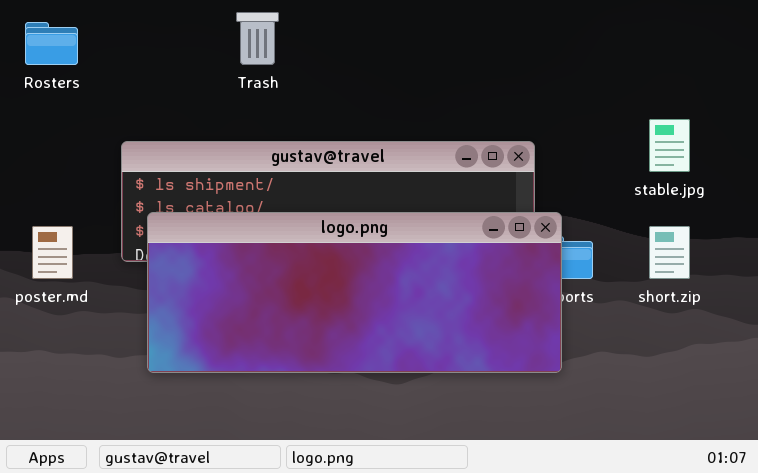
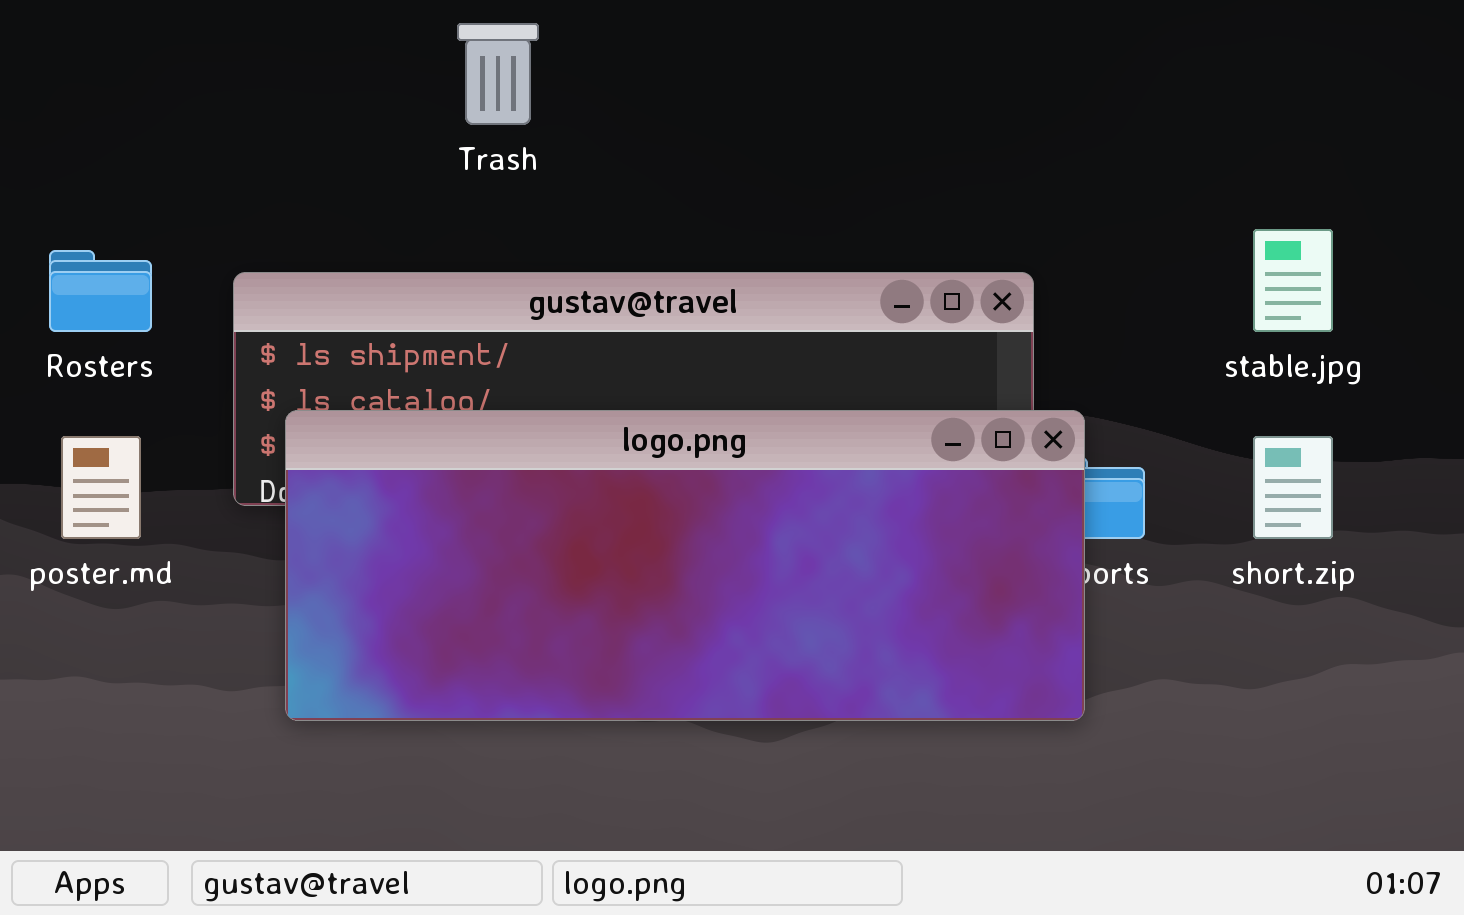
Rosters: [25,22,78,65] -> [49,250,152,332], moved

